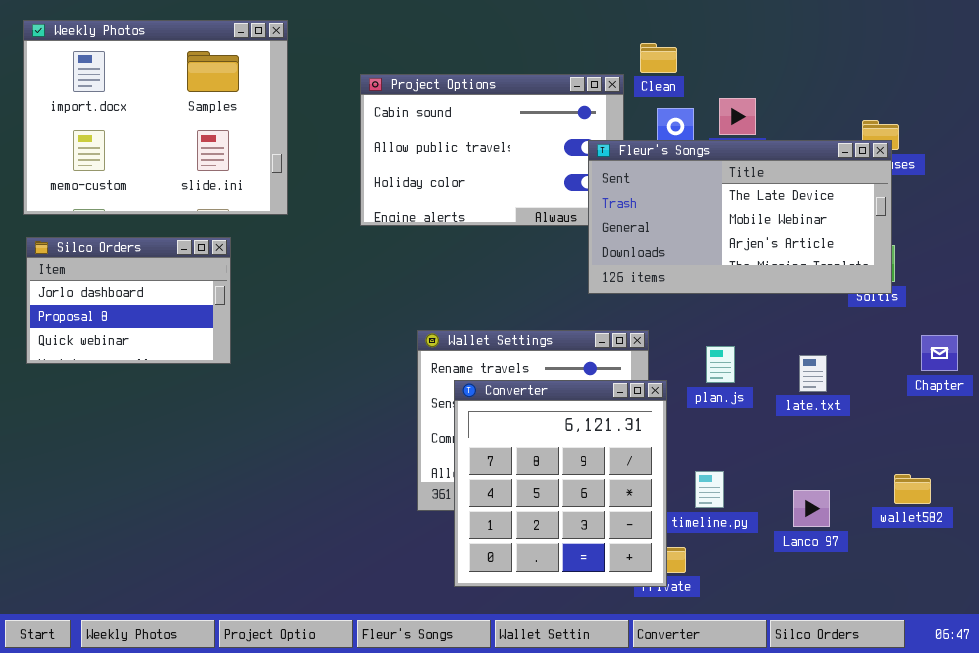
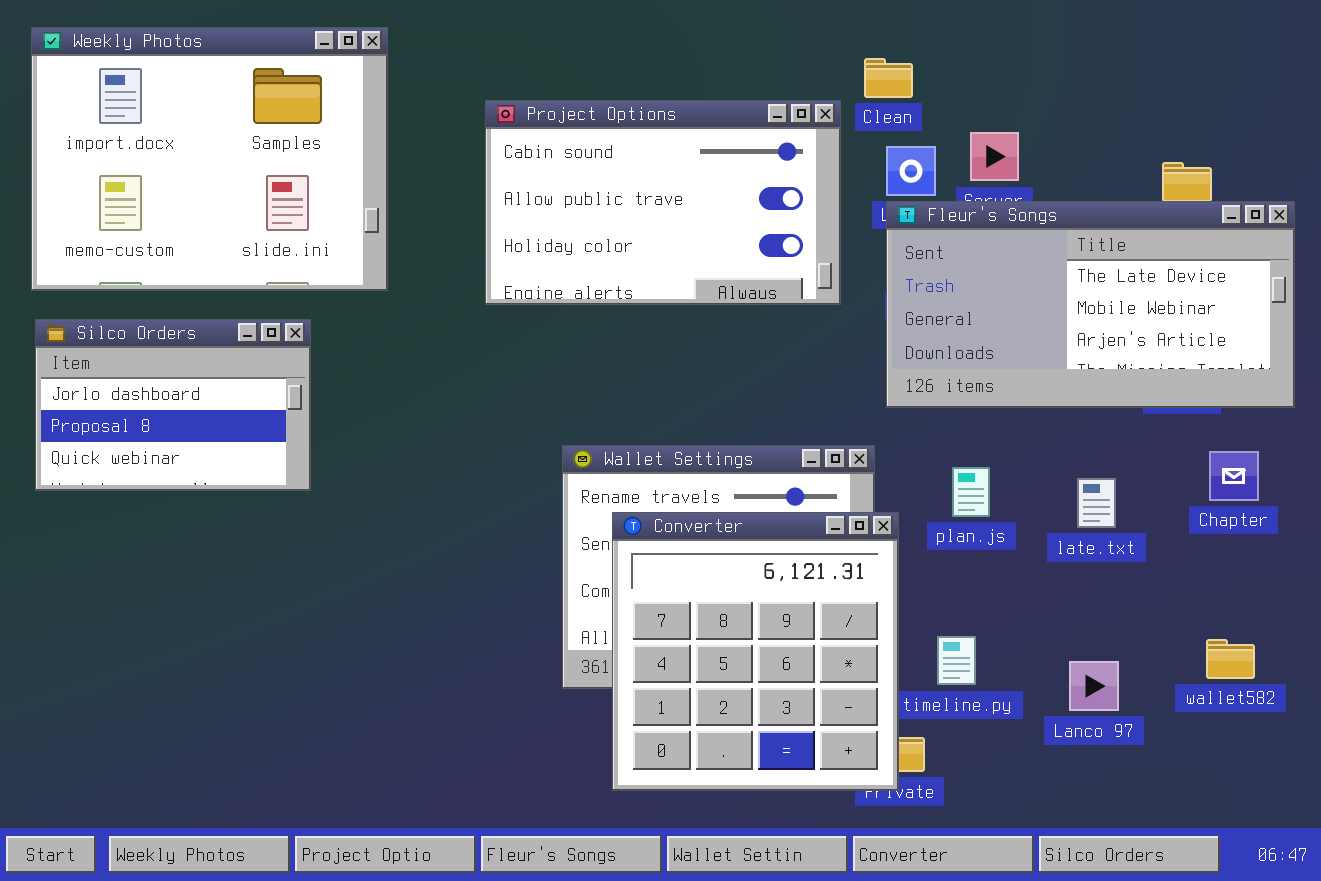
Fleur's Songs: [588,140,892,294] -> [886,201,1295,408], moved
Chapter: [921,335,958,371] -> [1209,451,1259,501], moved

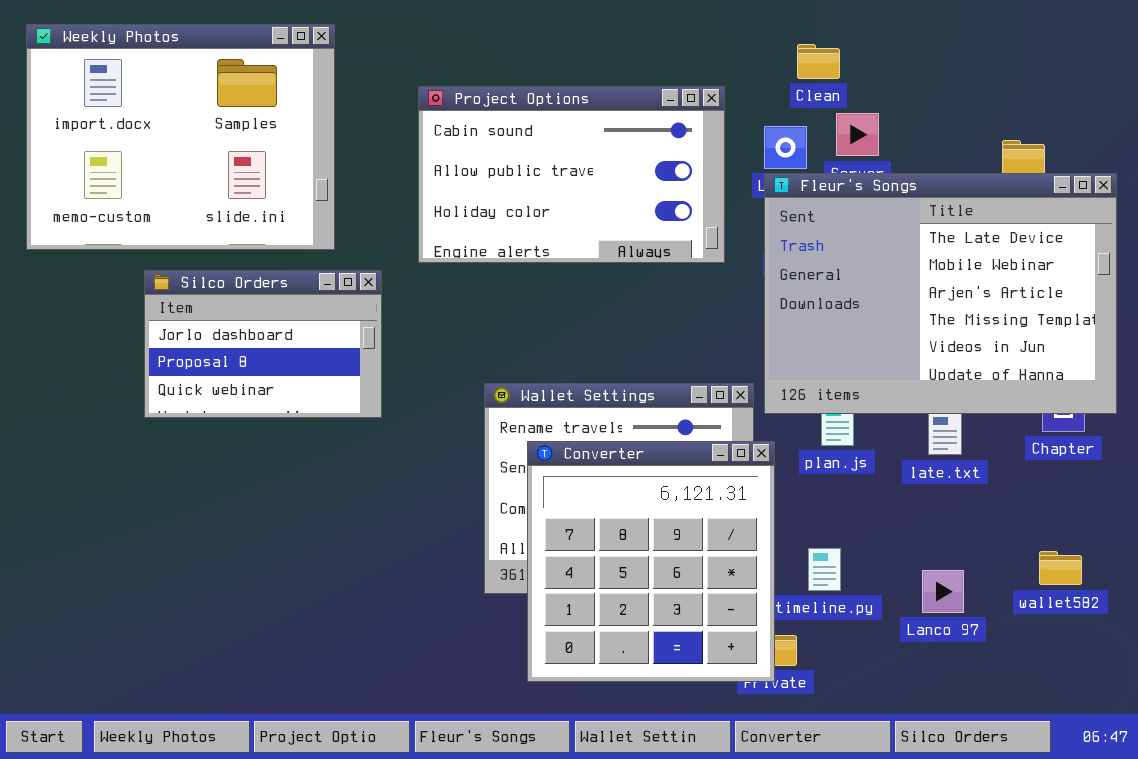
Clean: [864,58,913,98] -> [797,44,840,79], moved
Fleur's Songs: [886,201,1295,408] -> [764,173,1117,414], resized
Silco Orders: [35,319,311,491] -> [144,270,382,418], moved

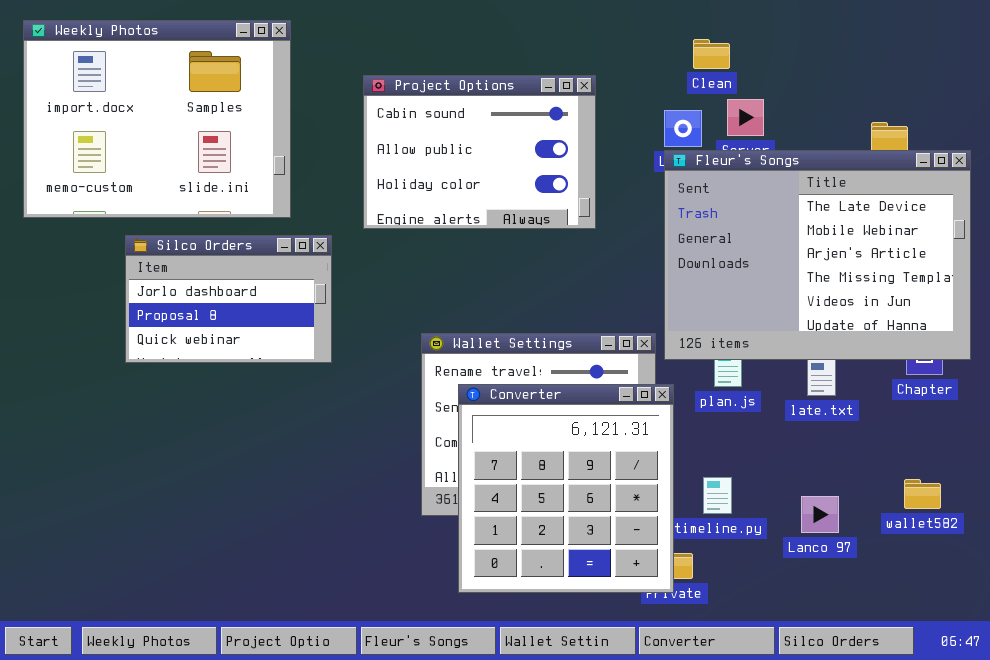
Project Options: [418,86,725,263] -> [363,75,596,229], resized

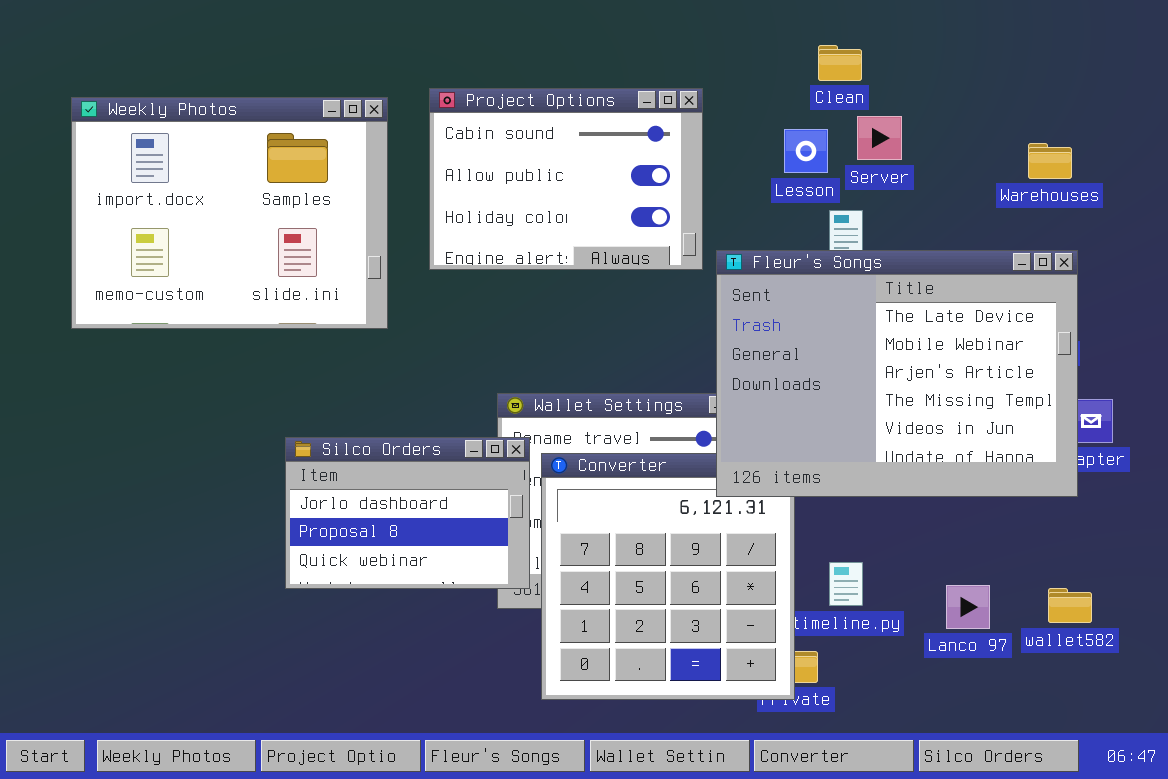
Weekly Photos: [23,20,291,218] -> [71,97,388,329], moved
Fleur's Songs: [664,150,971,360] -> [716,250,1078,497], moved
Silco Orders: [125,235,332,363] -> [285,437,530,589], moved
wallet582: [904,479,941,509] -> [1048,588,1092,623], moved

